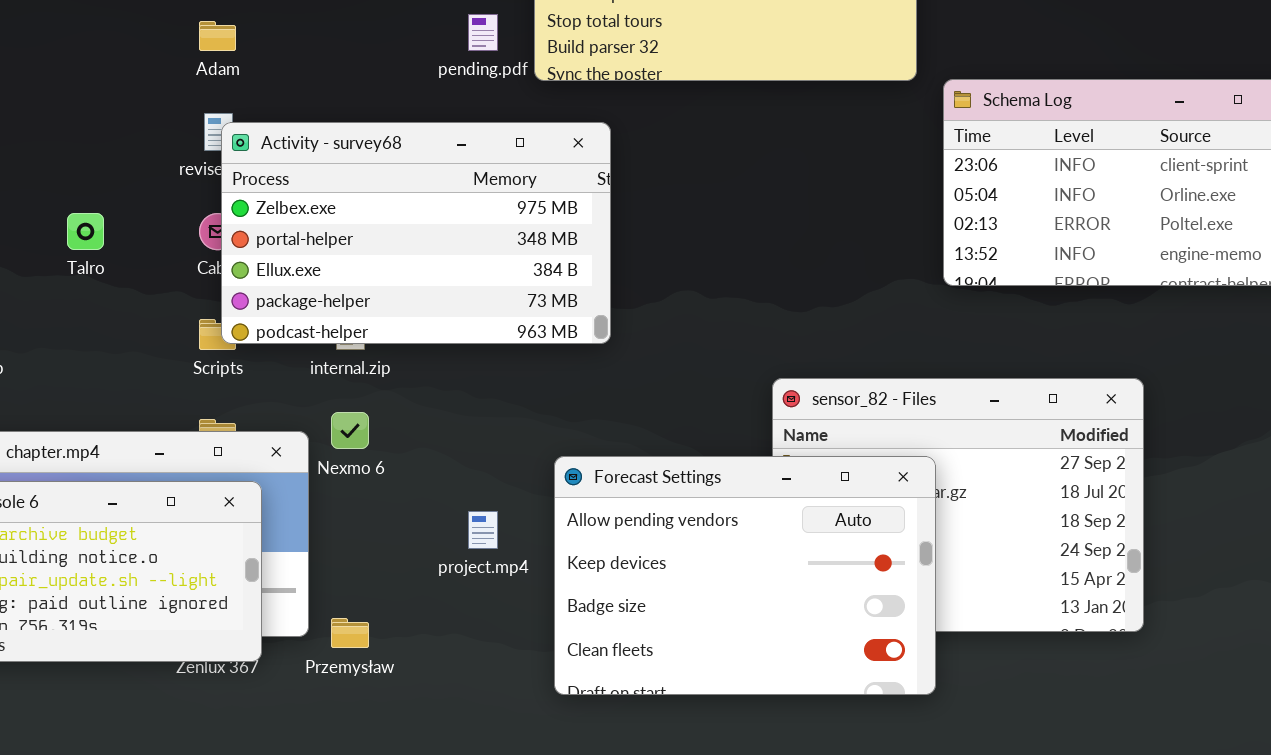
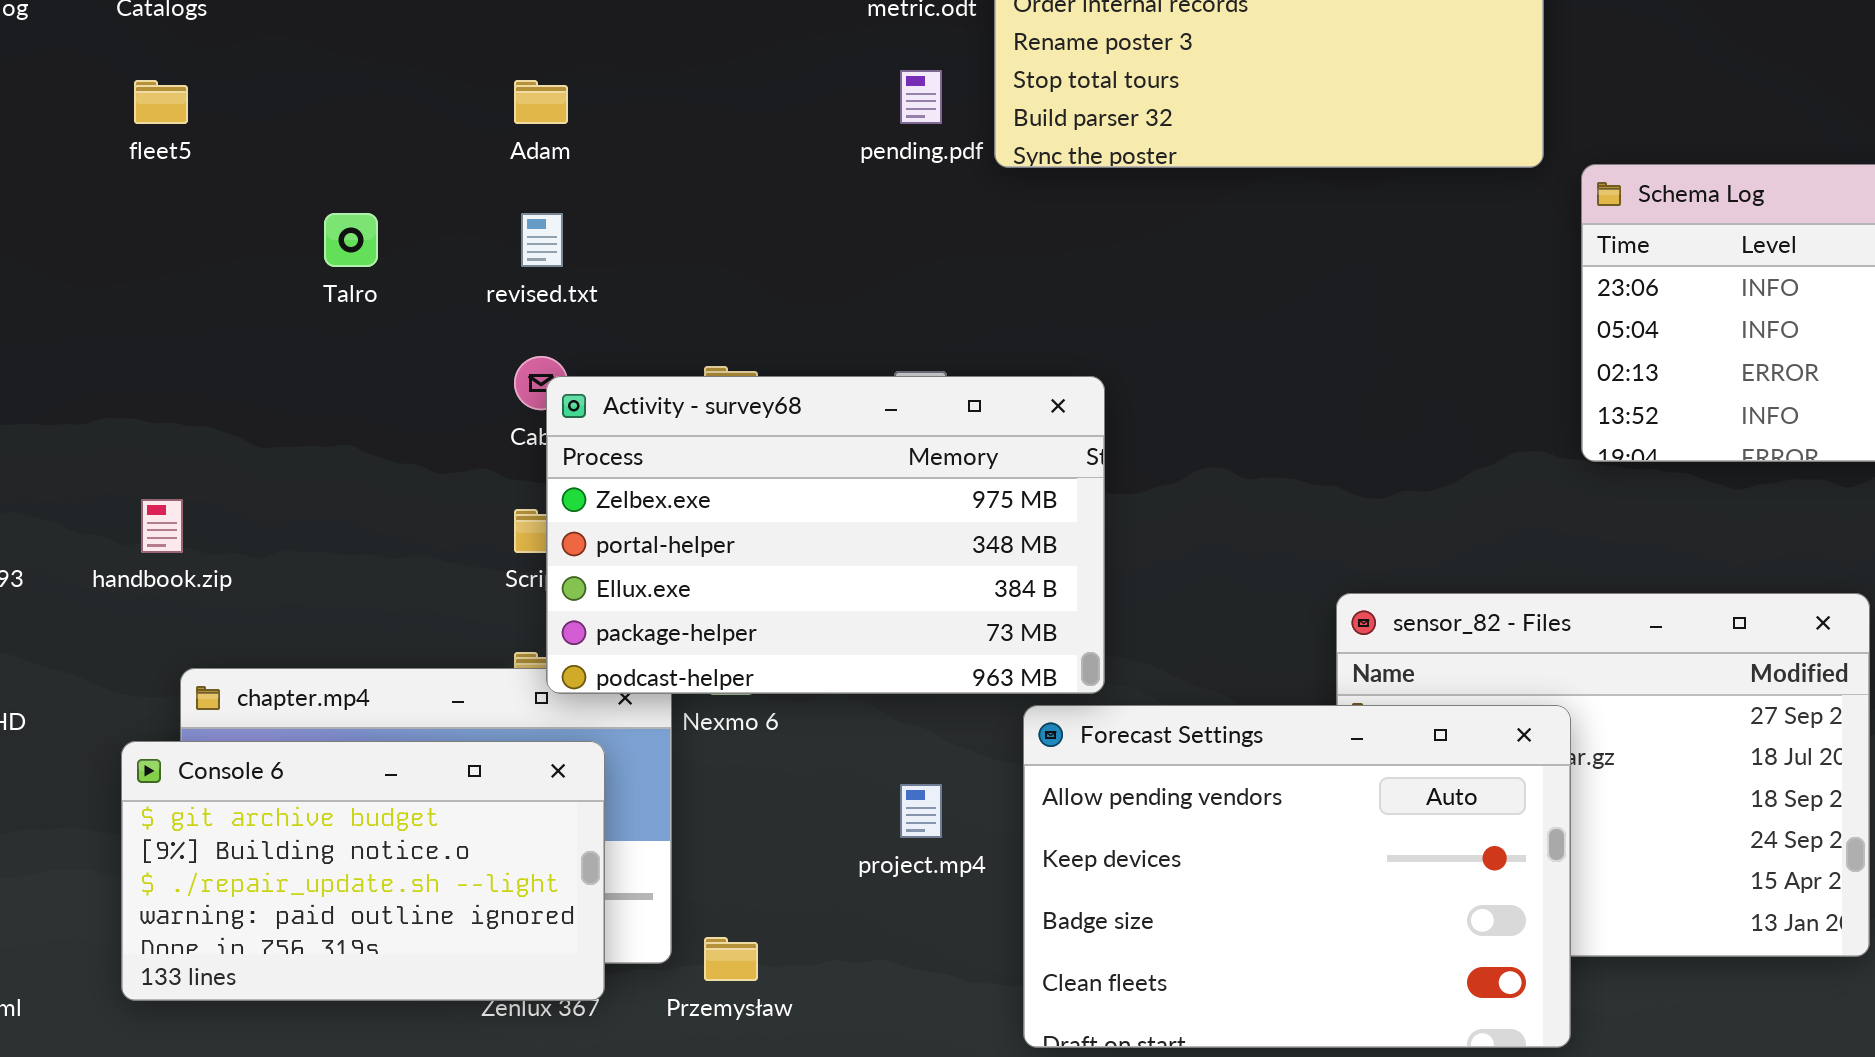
Activity - survey68: [221,122,611,344] -> [546,376,1105,694], moved
Talro: [67,213,104,250] -> [324,213,378,267], moved

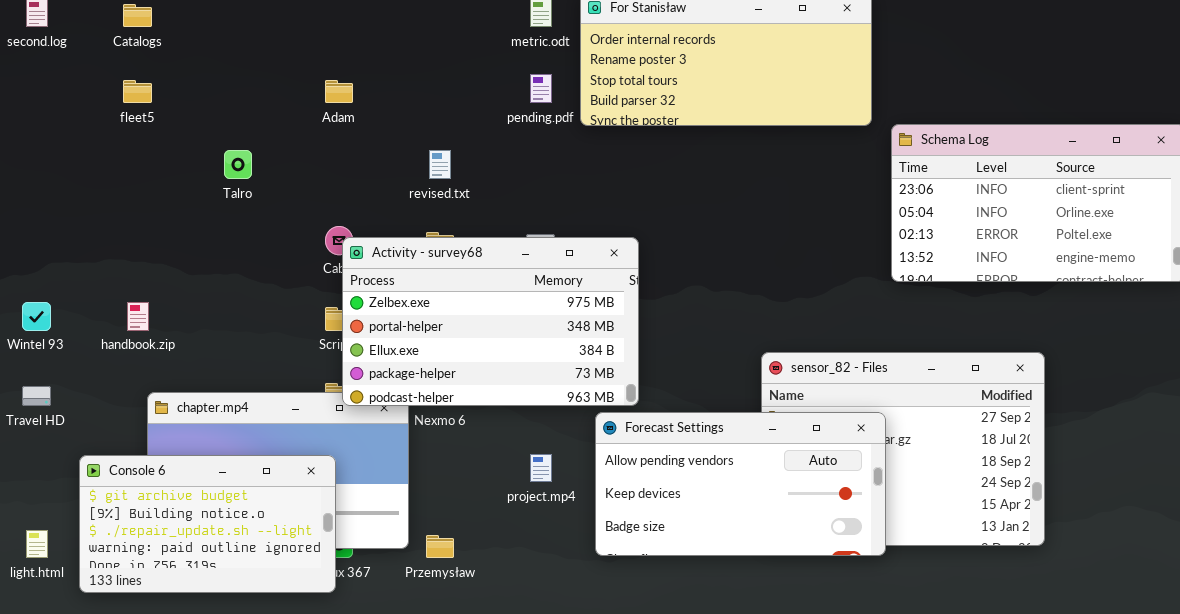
revised.txt: [521,213,563,267] -> [429,150,451,179], moved
Forecast Settings: [1023,705,1571,1048] -> [595,412,886,556], resized
Console 6: [121,741,605,1001] -> [79,455,336,593], moved

